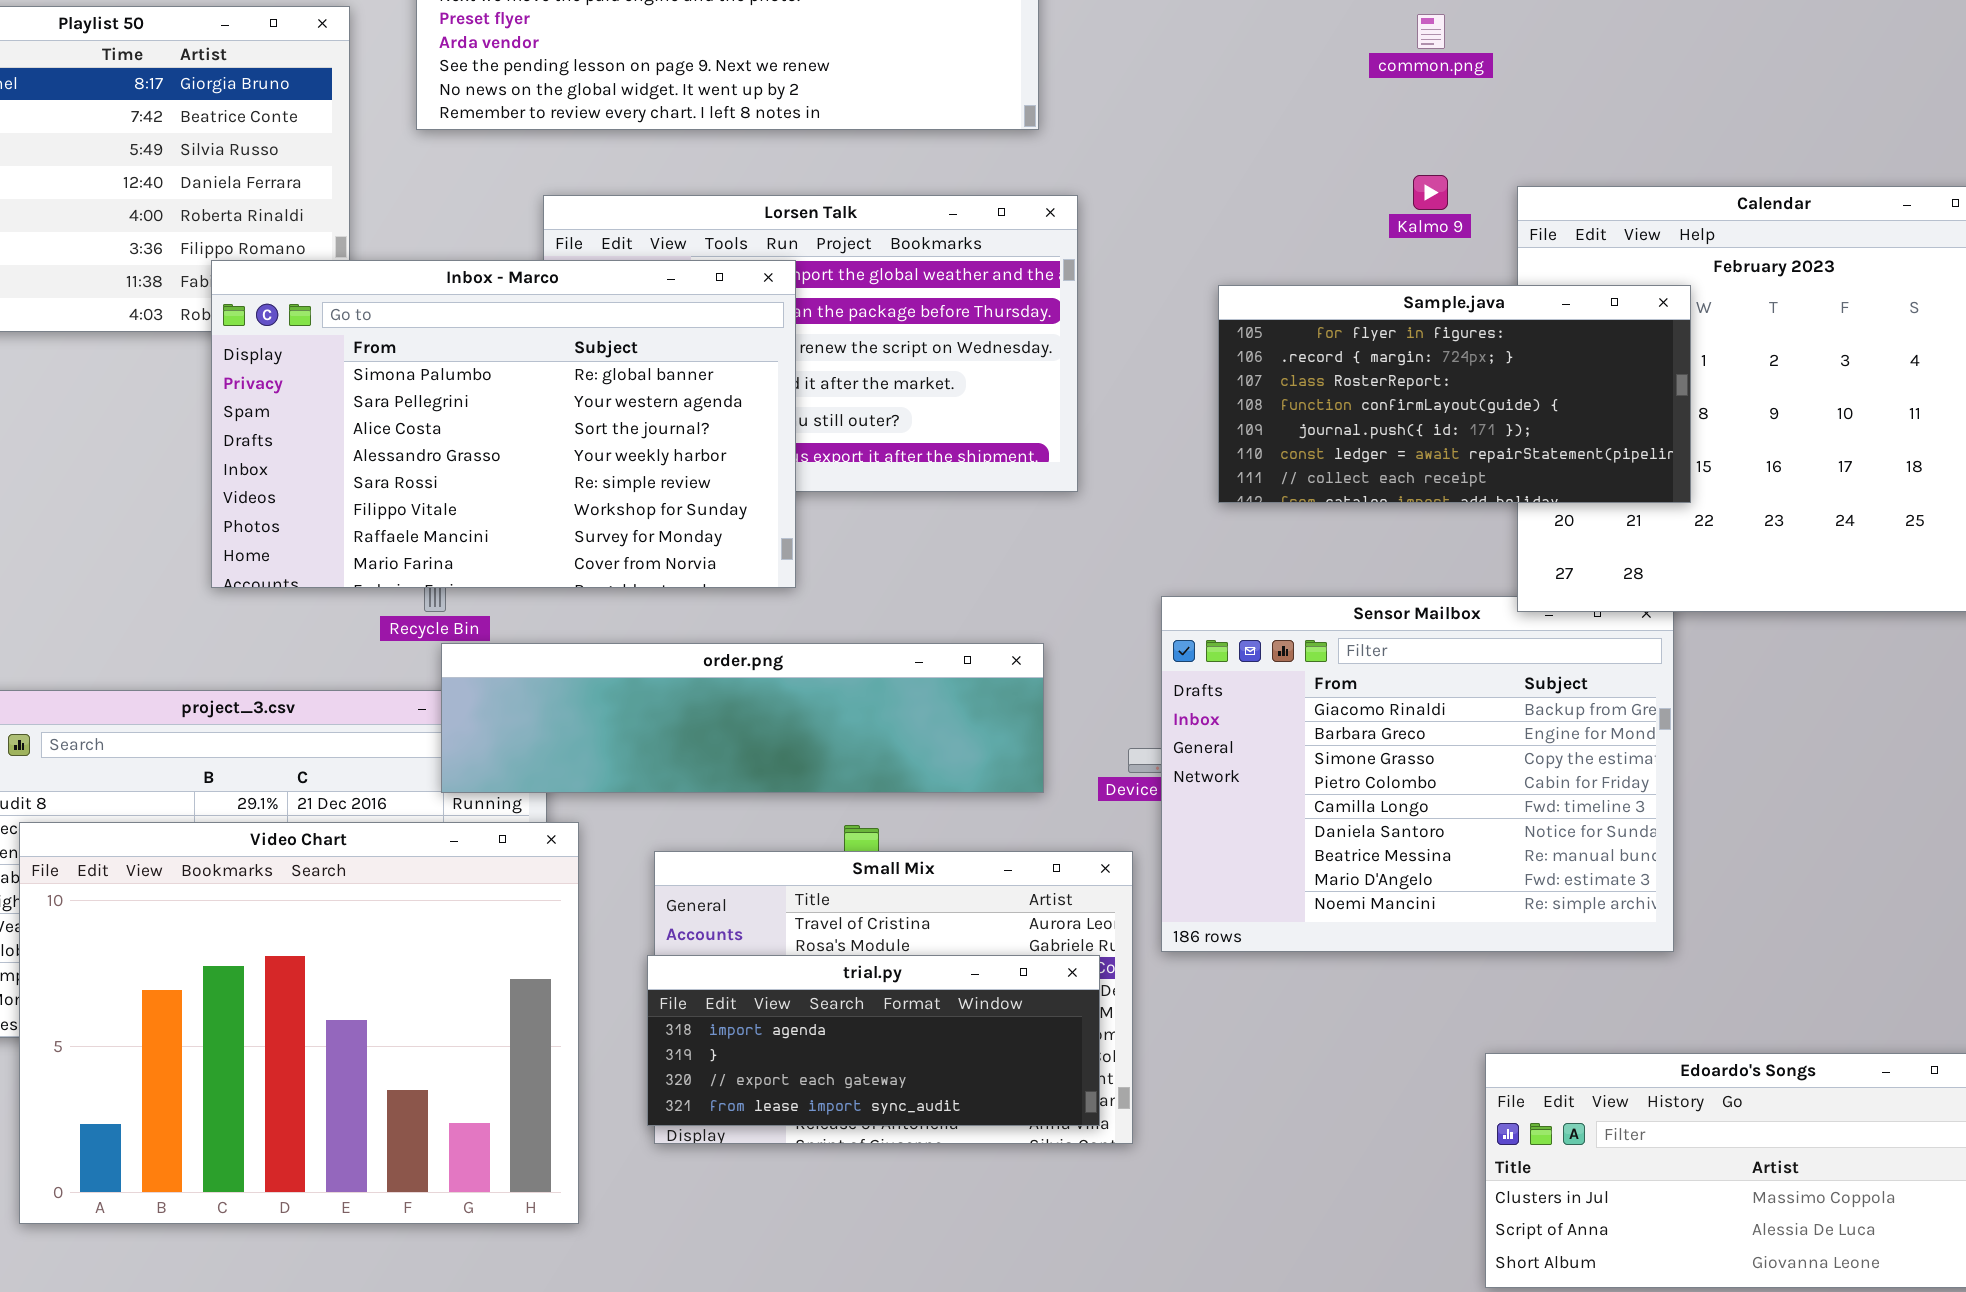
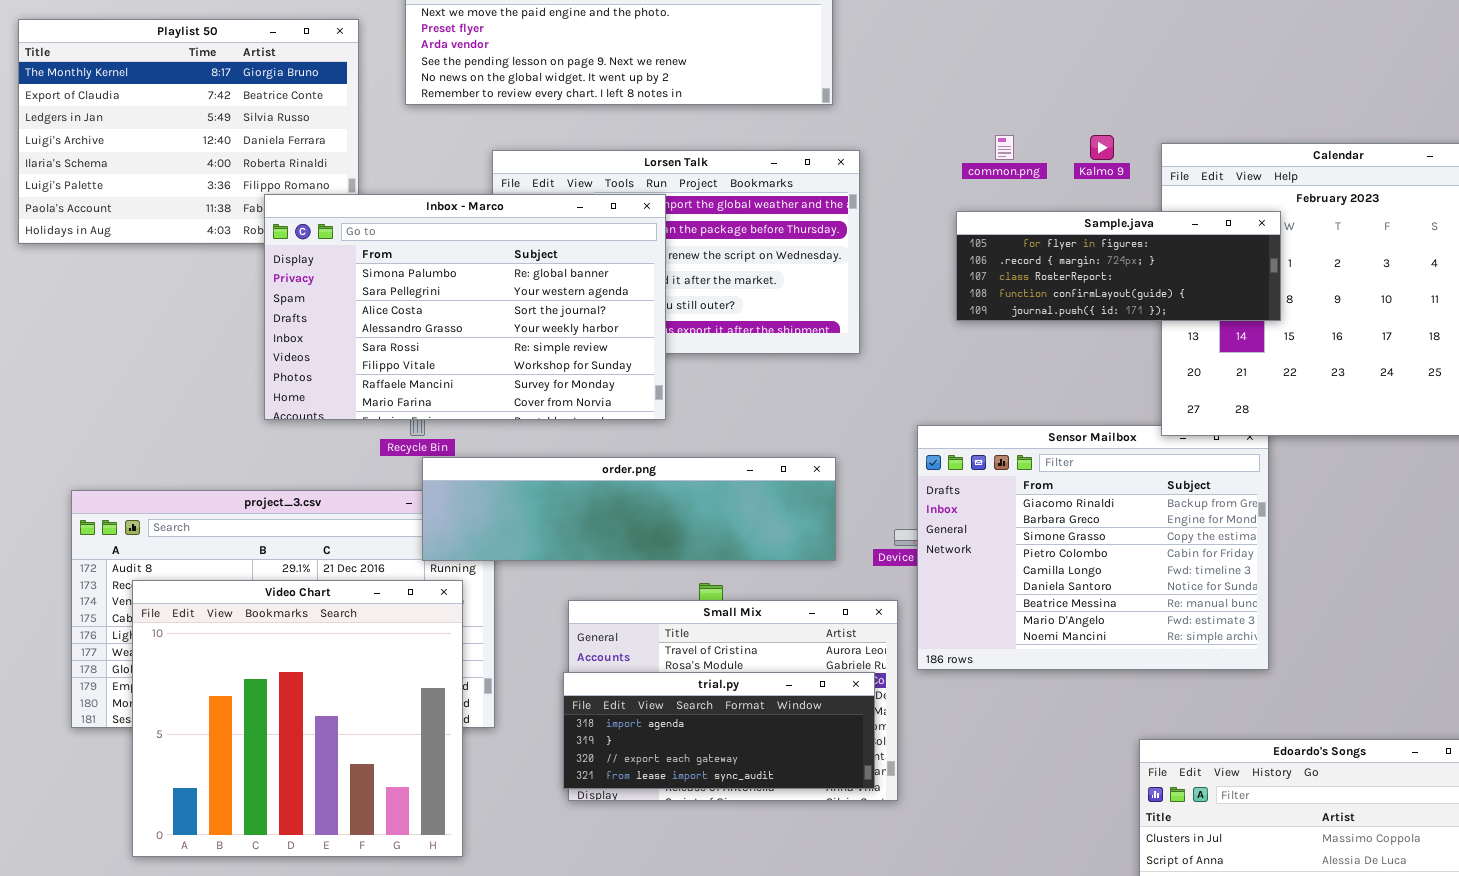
common.png: [1417,14,1445,49] -> [995,135,1014,160], moved
Sample.java: [1218,285,1691,503] -> [956,211,1281,321], resized
Video Chart: [19,822,579,1224] -> [132,580,463,857], resized

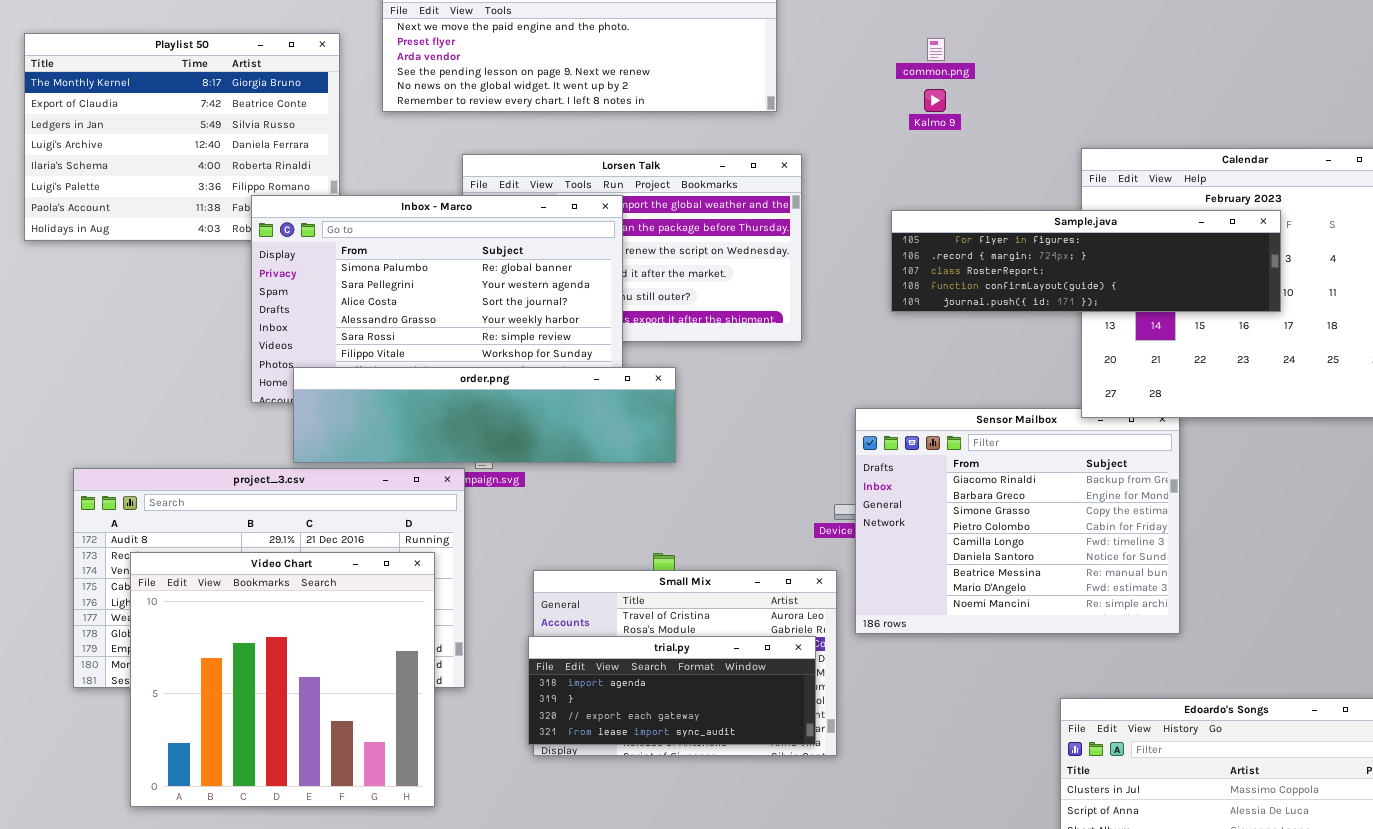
common.png: [995,135,1014,160] -> [927,38,945,61], moved
Kalmo 9: [1090,135,1114,160] -> [924,89,946,112], moved
Sample.java: [956,211,1281,321] -> [891,210,1281,312], resized
order.png: [422,457,836,561] -> [293,367,676,463], moved

